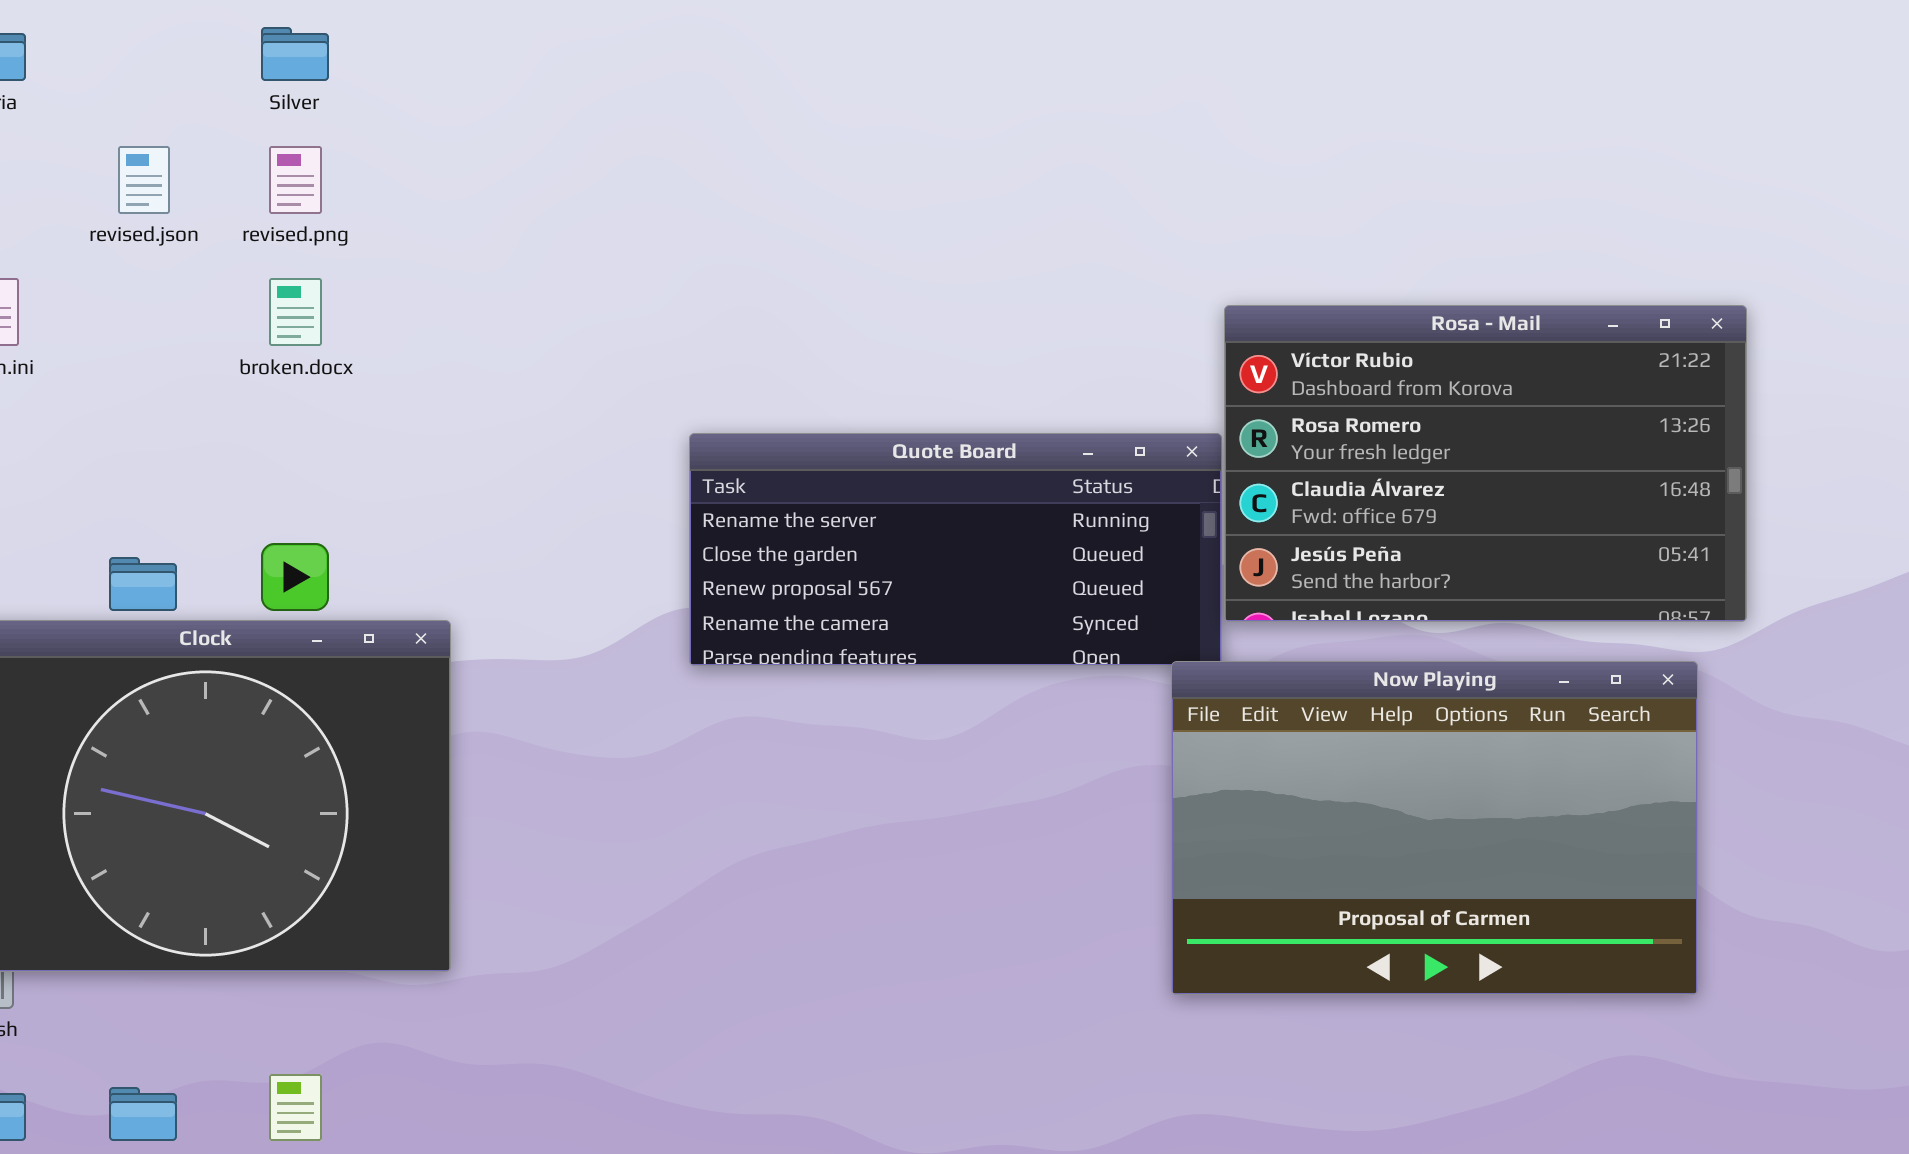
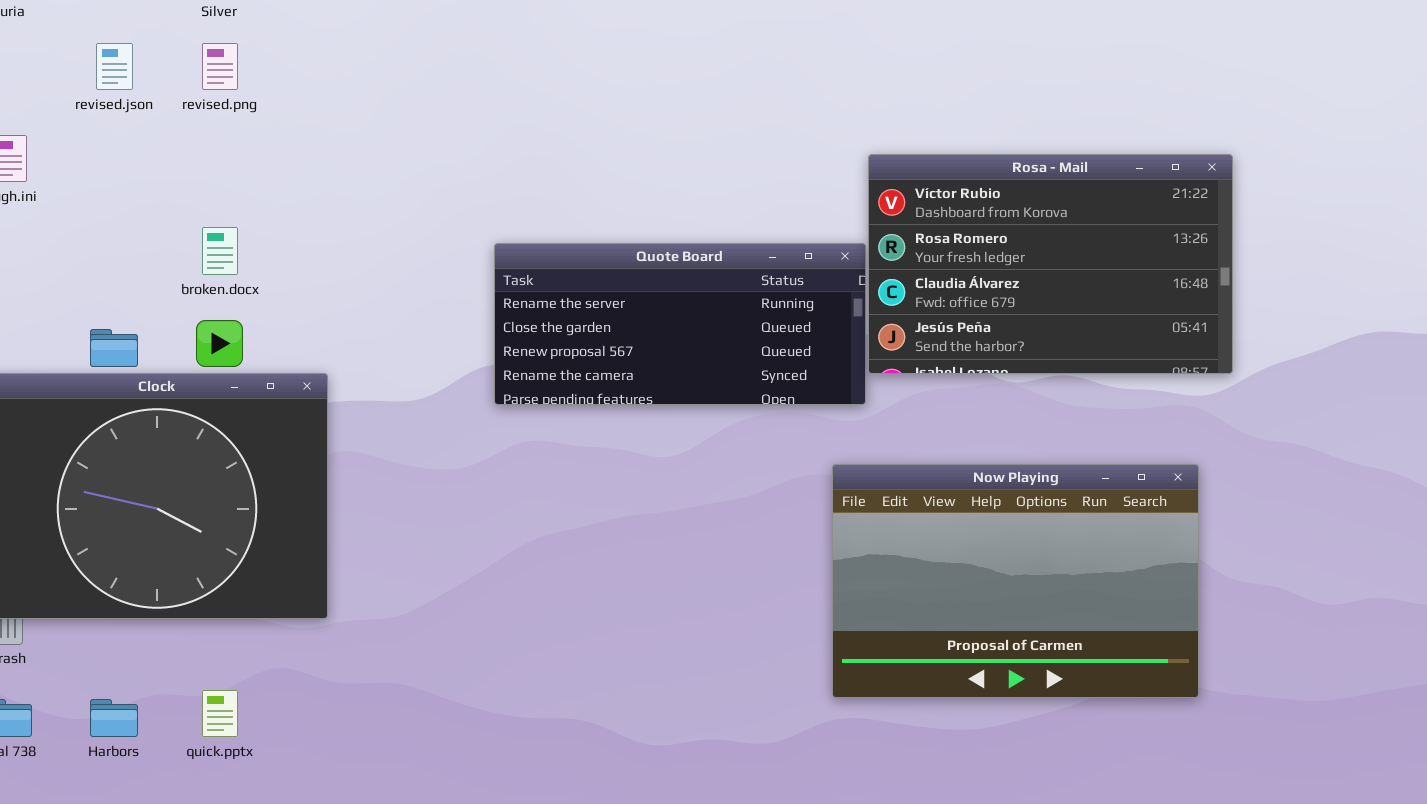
broken.docx: [269,278,322,346] -> [202,227,238,275], moved
Now Playing: [1171,661,1698,995] -> [832,464,1199,698], moved

